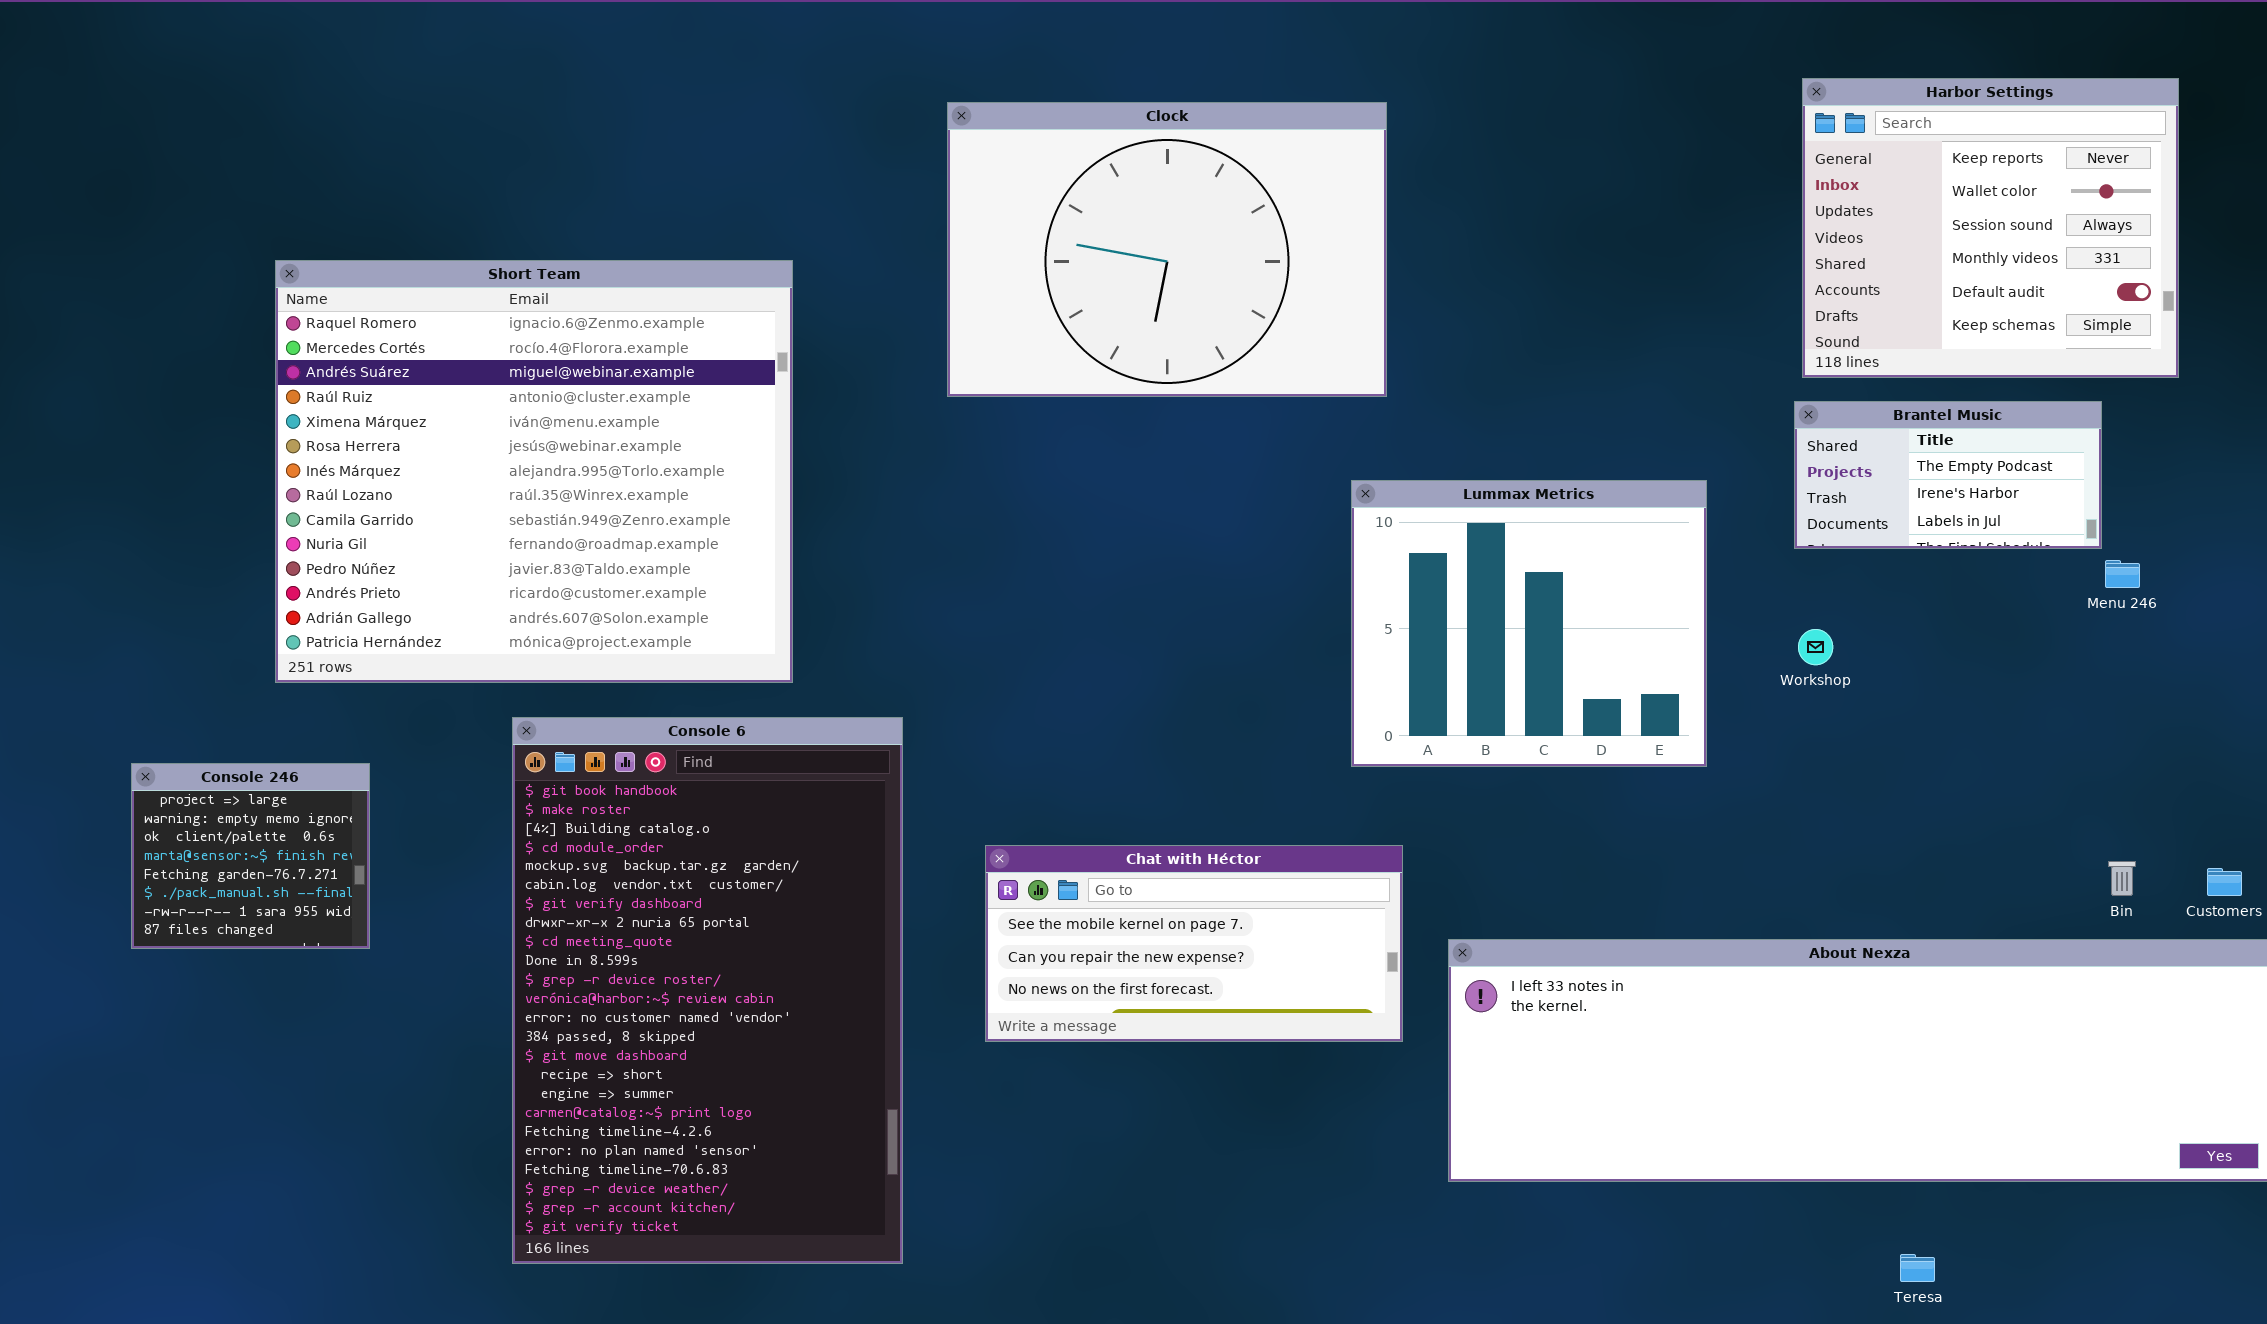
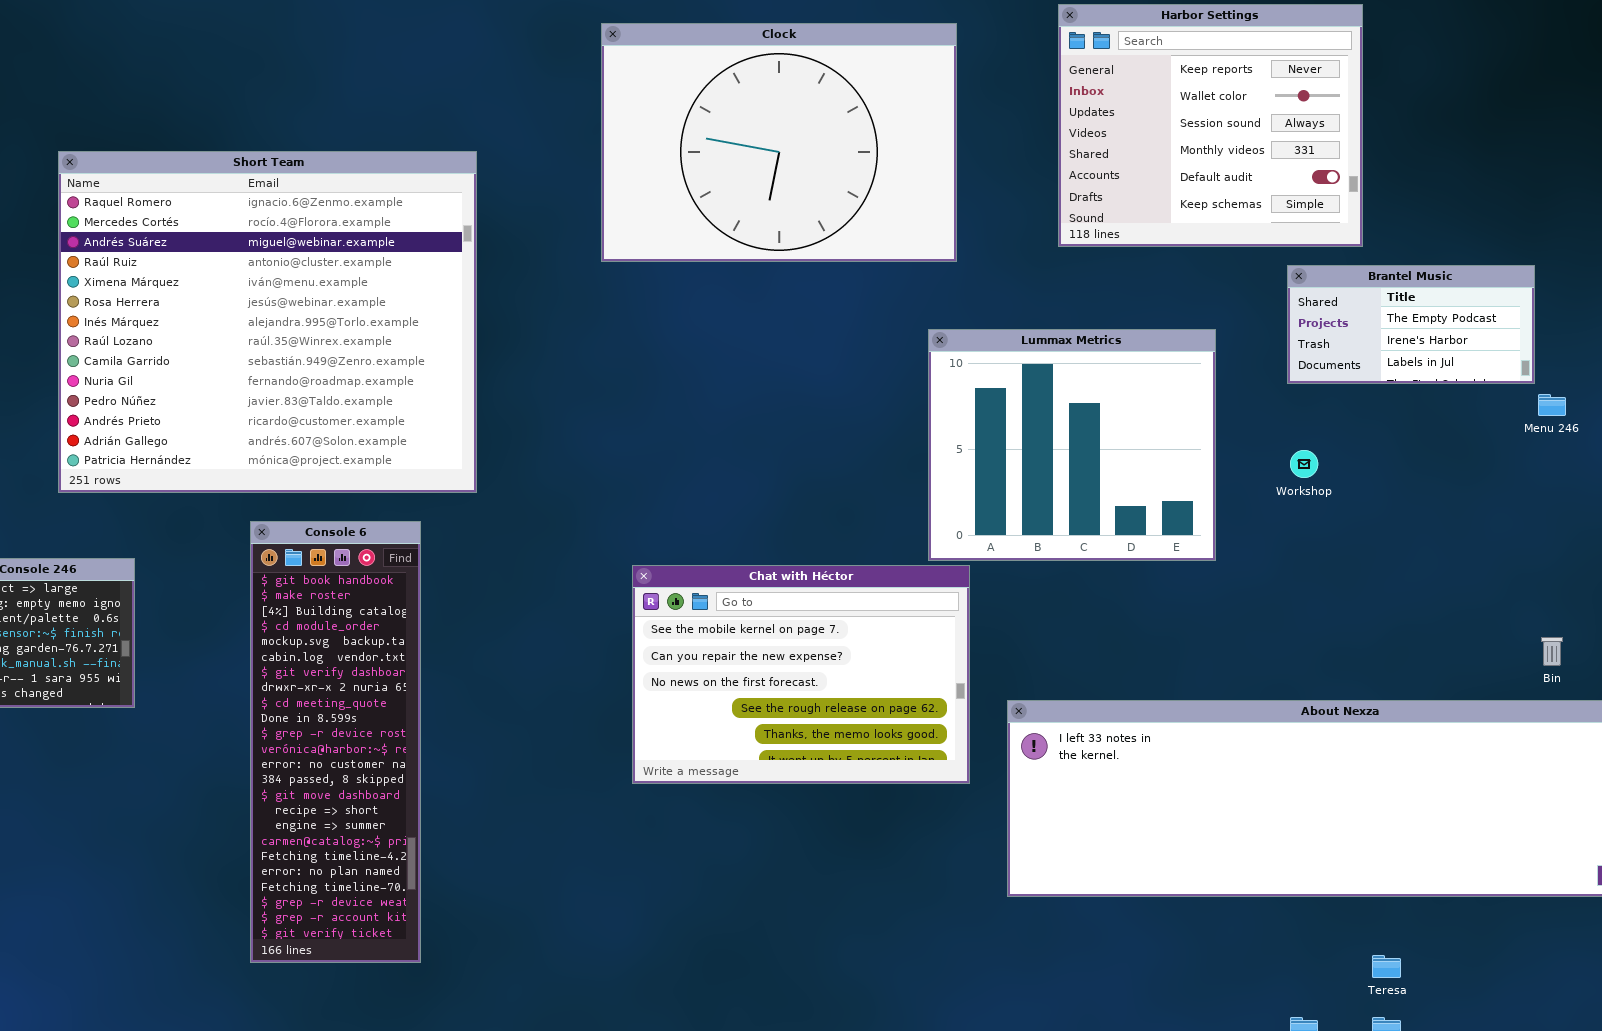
Harbor Settings: [1802,78,2179,378] -> [1058,4,1363,247], moved
Console 6: [512,717,903,1264] -> [250,521,421,963], resized
Chat with Héctor: [985,845,1403,1042] -> [632,565,970,784], resized

